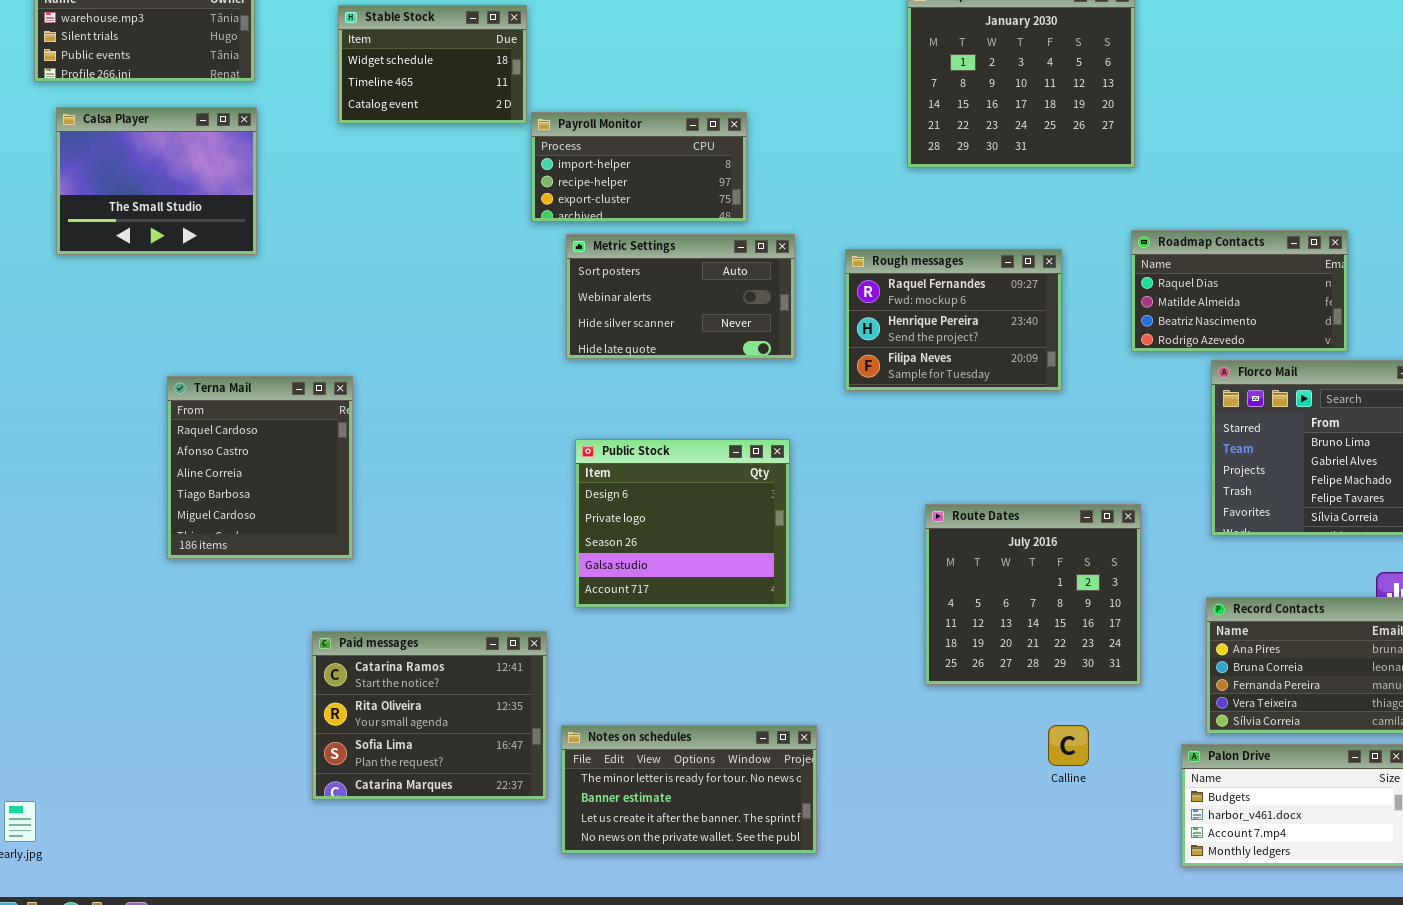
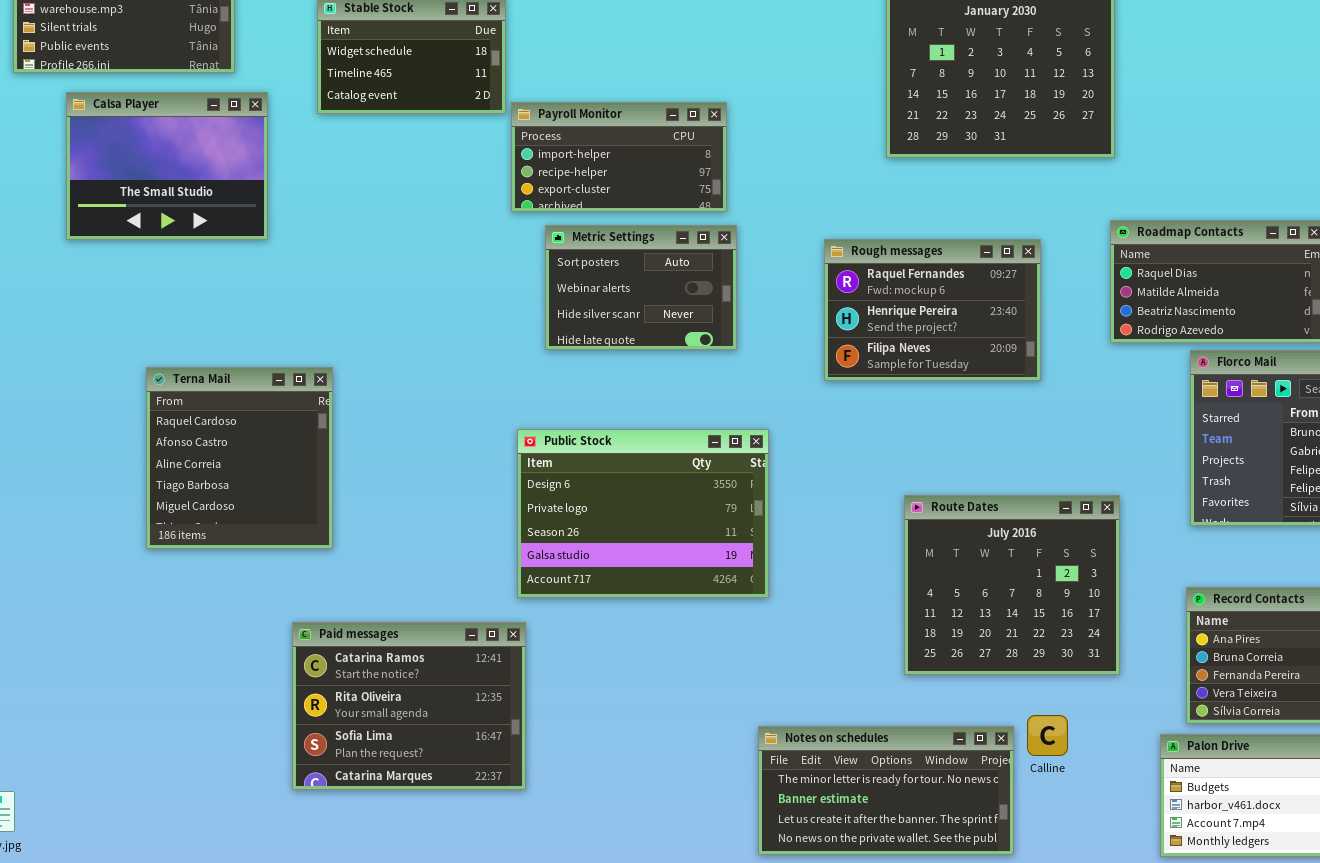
Calsa Player: [56,107,257,255] -> [66,92,268,240], moved
Metric Settings: [566,234,795,359] -> [545,225,737,350], resized
Public Stock: [575,439,790,608] -> [517,429,769,598], resized
Notes on schedules: [561,725,817,854] -> [758,726,1014,855], moved

